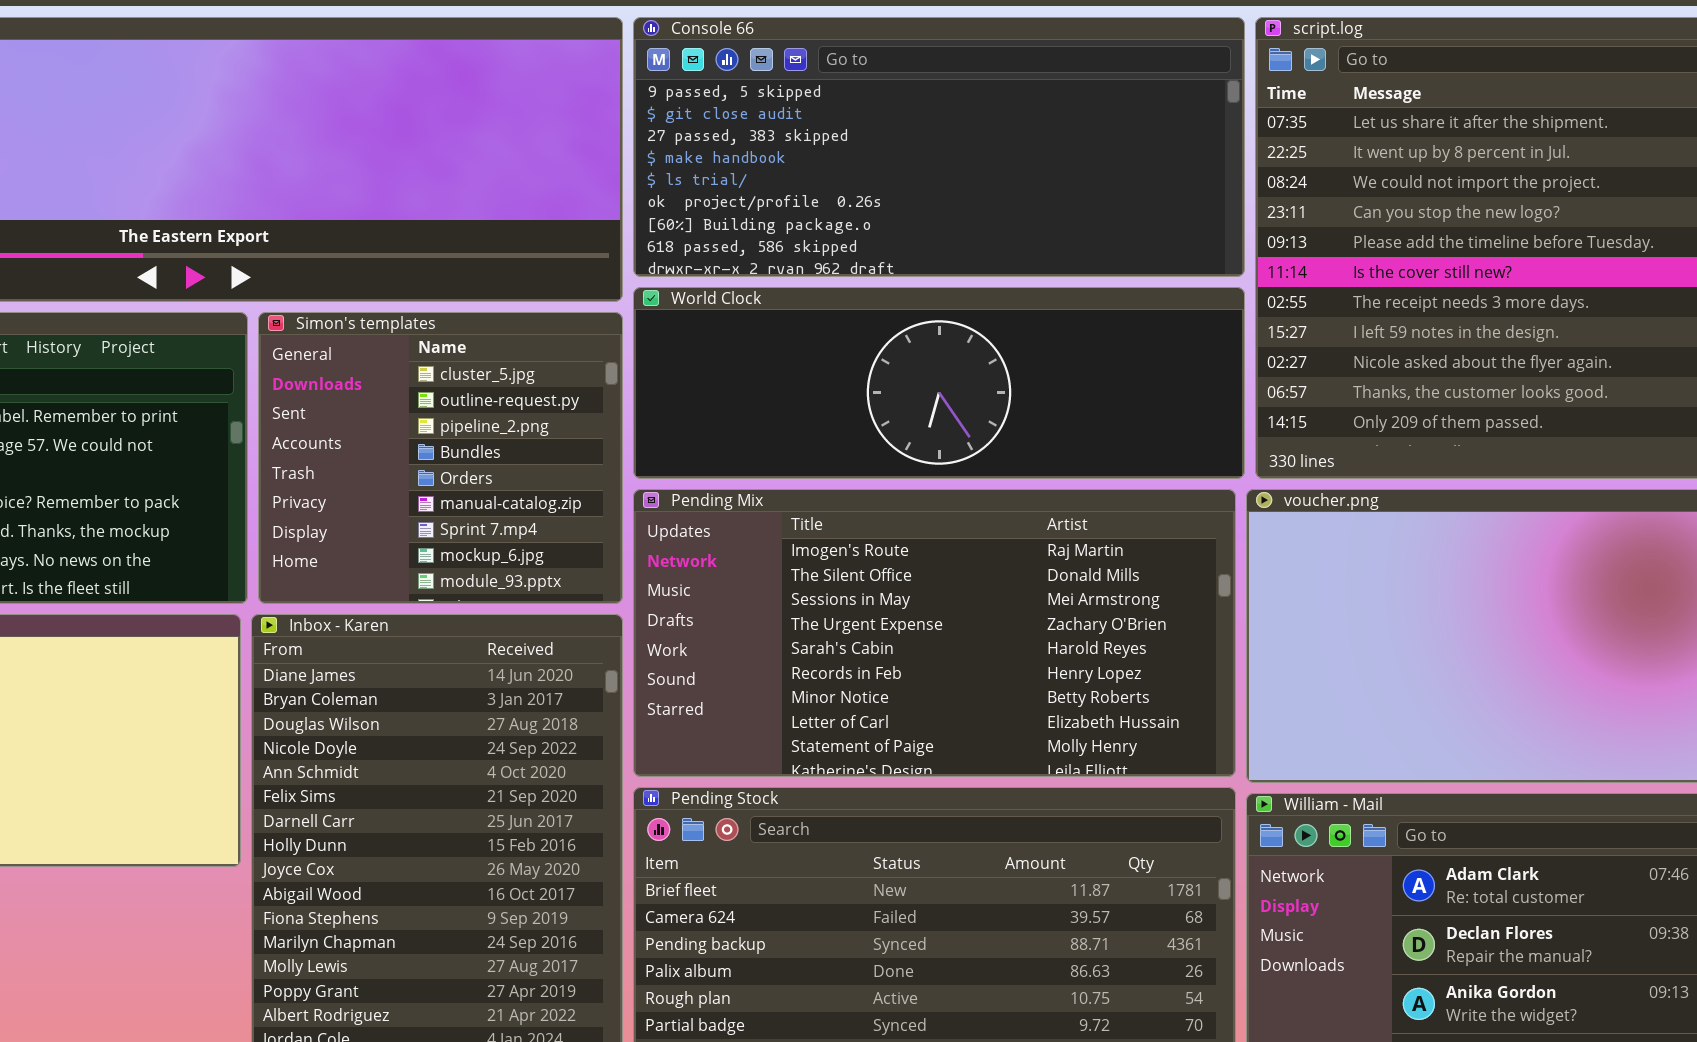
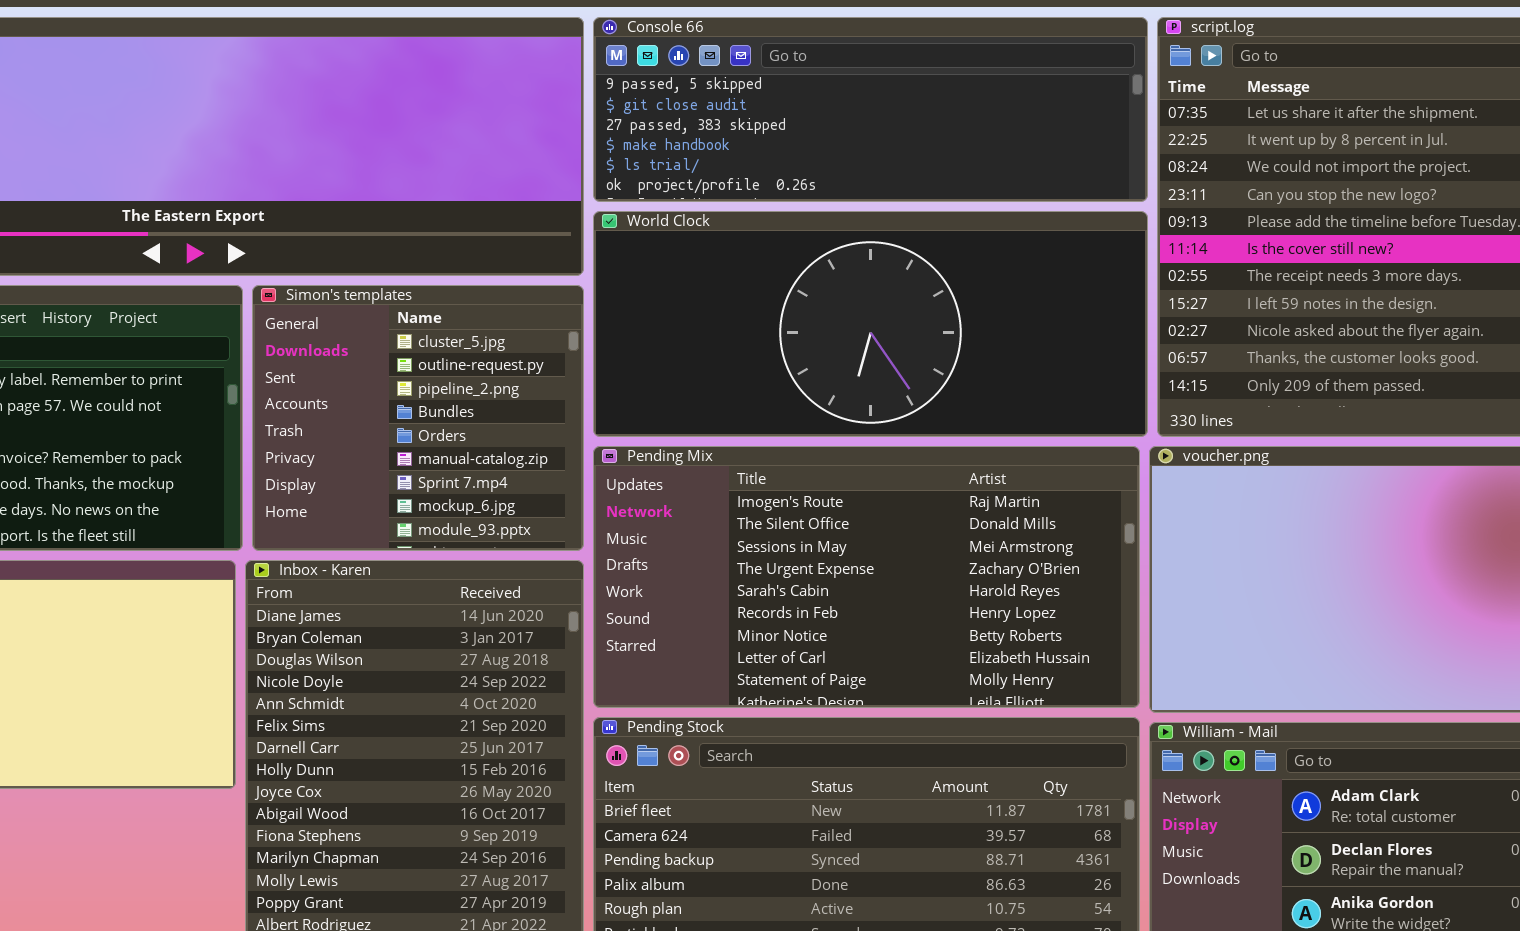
Console 66: [633,17,1245,277] -> [593,17,1148,202], resized
World Clock: [633,287,1245,479] -> [593,211,1148,437], resized

